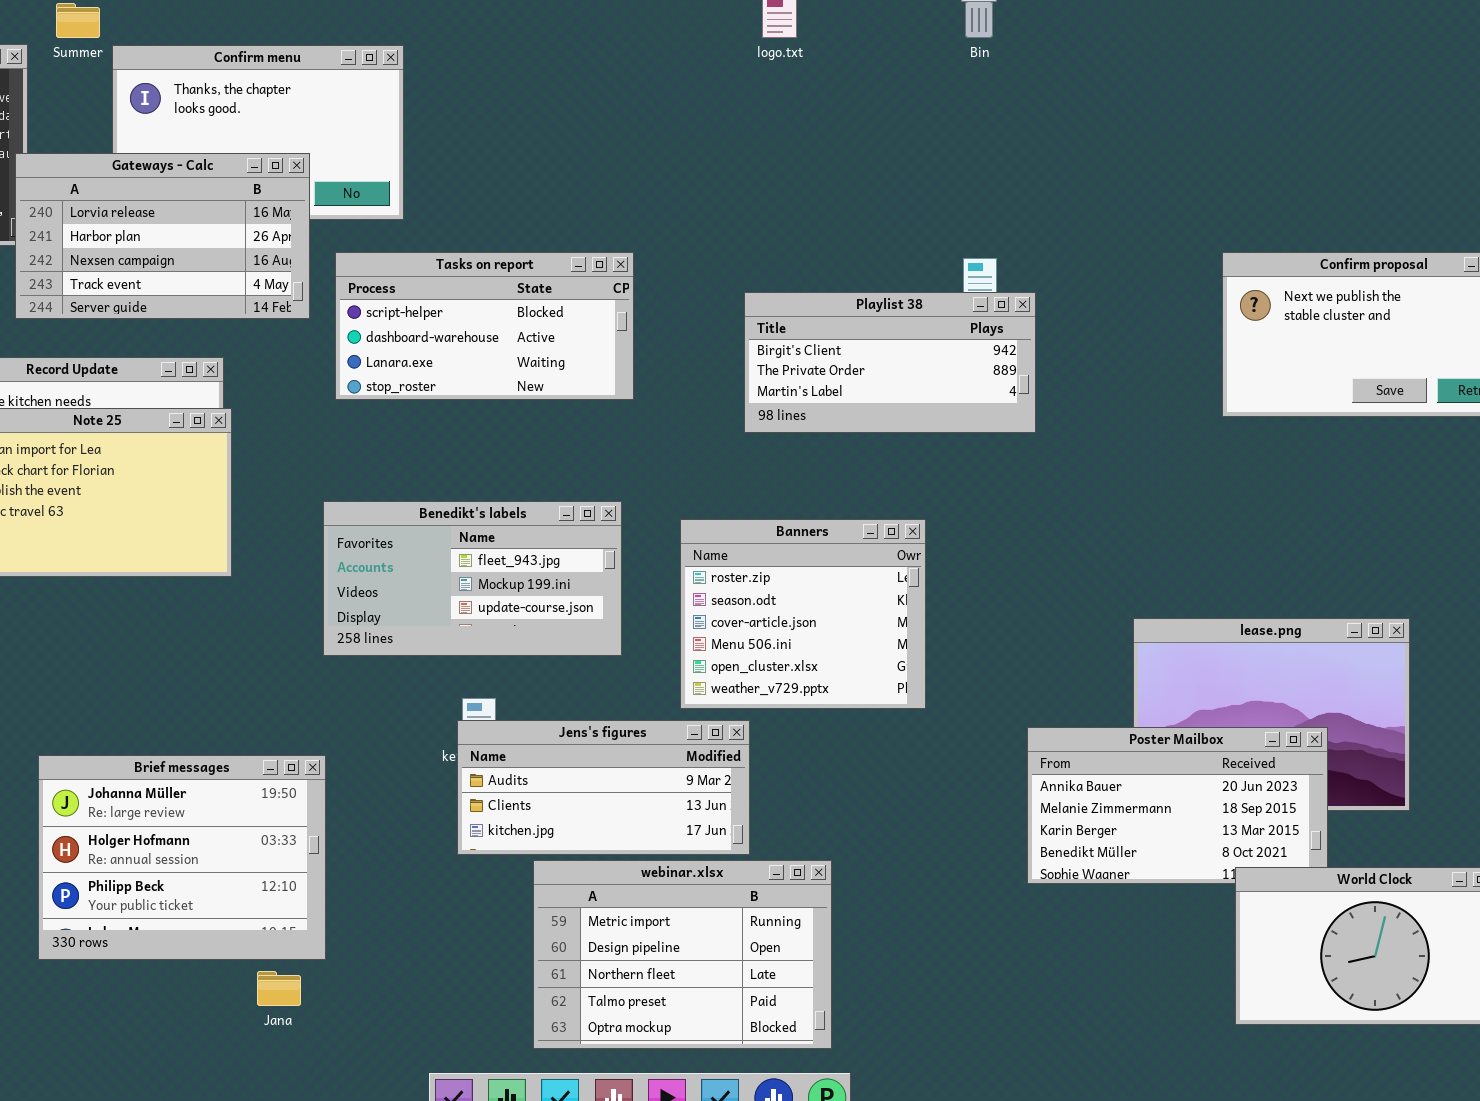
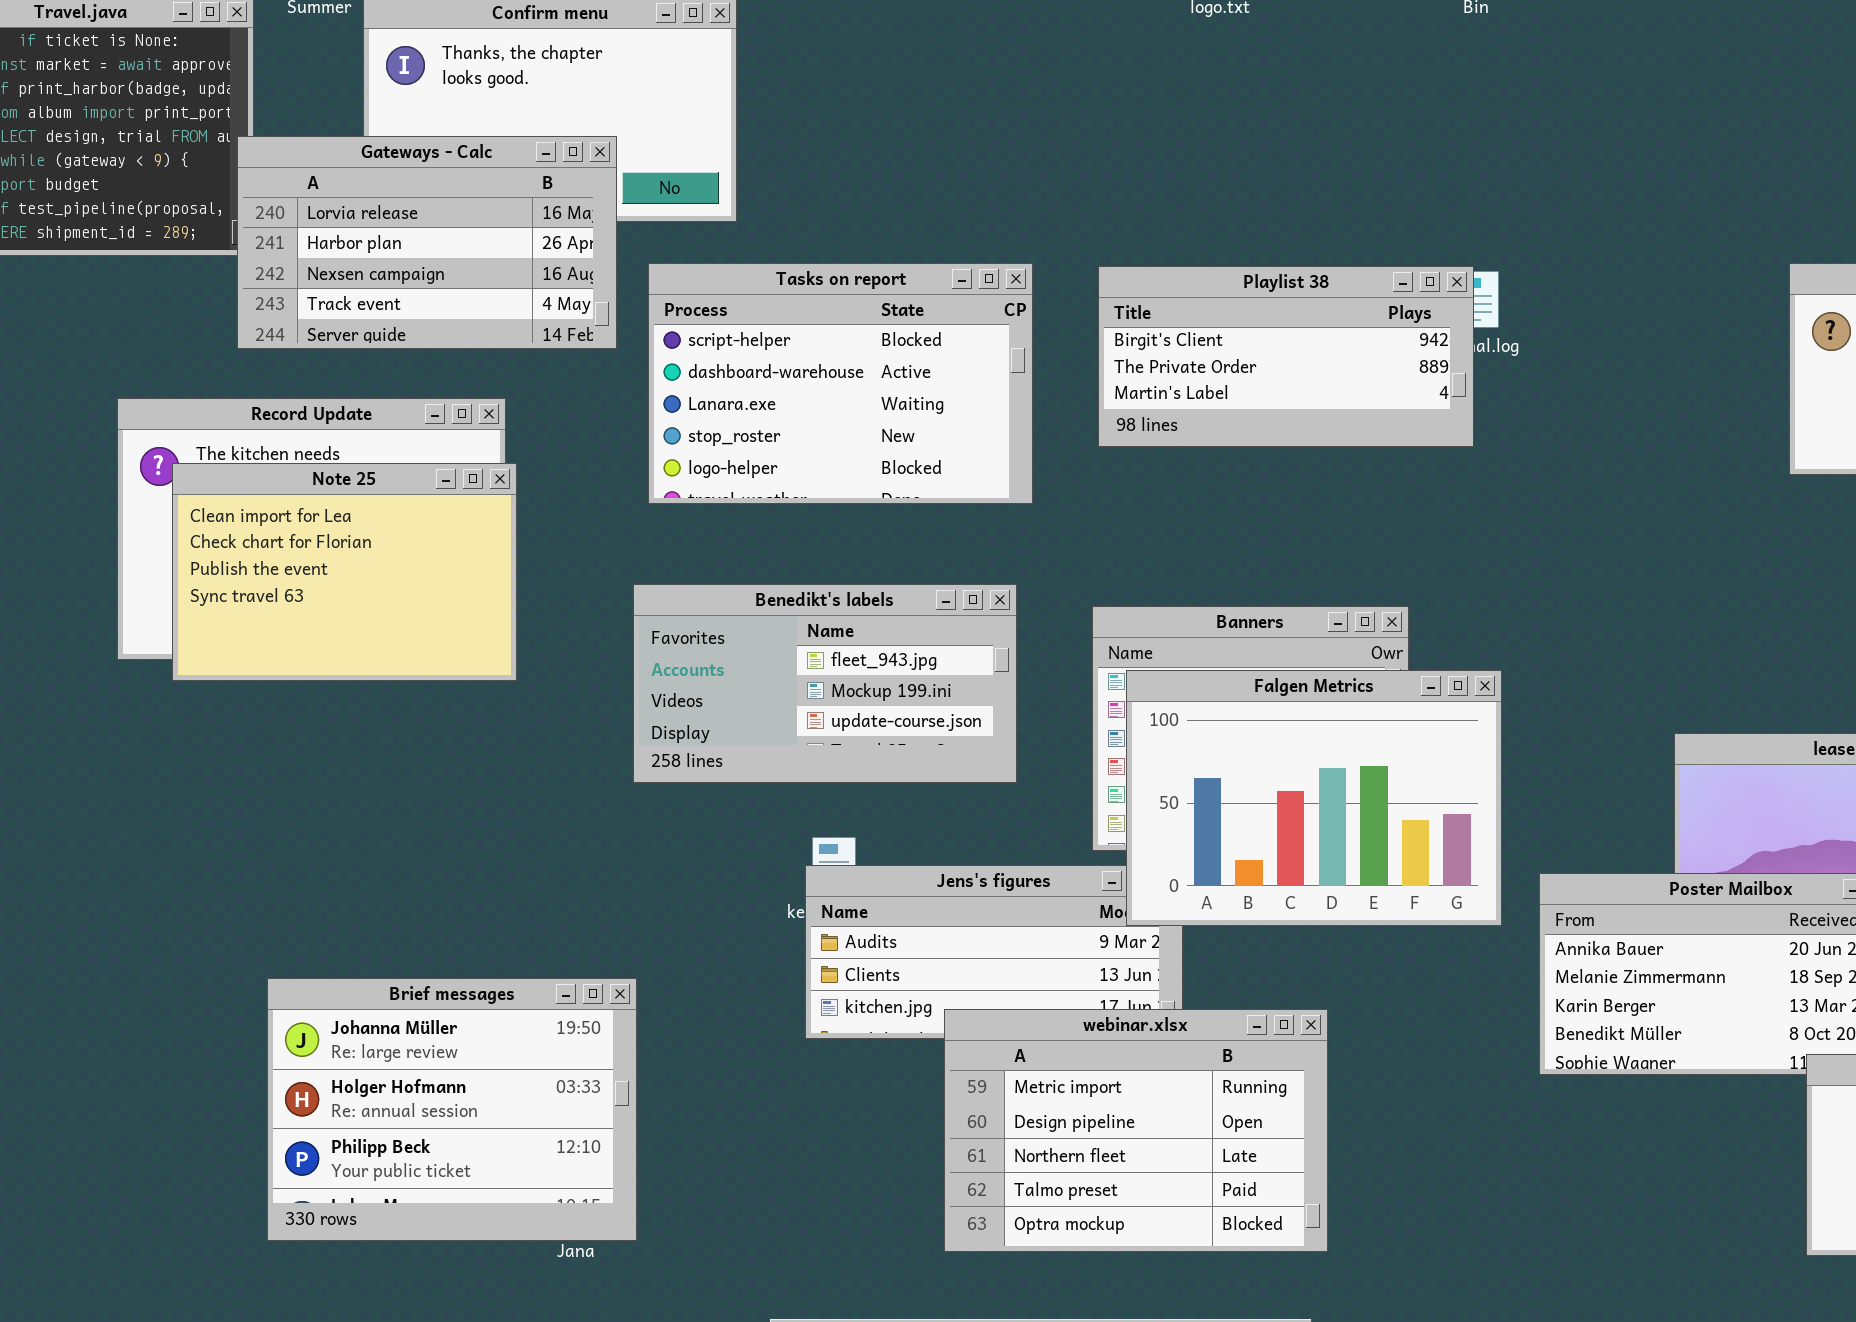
Tasks on report: [335,252,634,400] -> [648,263,1033,504], resized
Playlist 38: [744,292,1036,433] -> [1098,266,1474,447], moved
Falgen Metrics: none -> [1126,670,1502,926], opened
Brief messages: [38,755,326,960] -> [267,978,637,1241], moved
webinar.xlsx: [533,860,832,1049] -> [944,1009,1328,1252], moved

